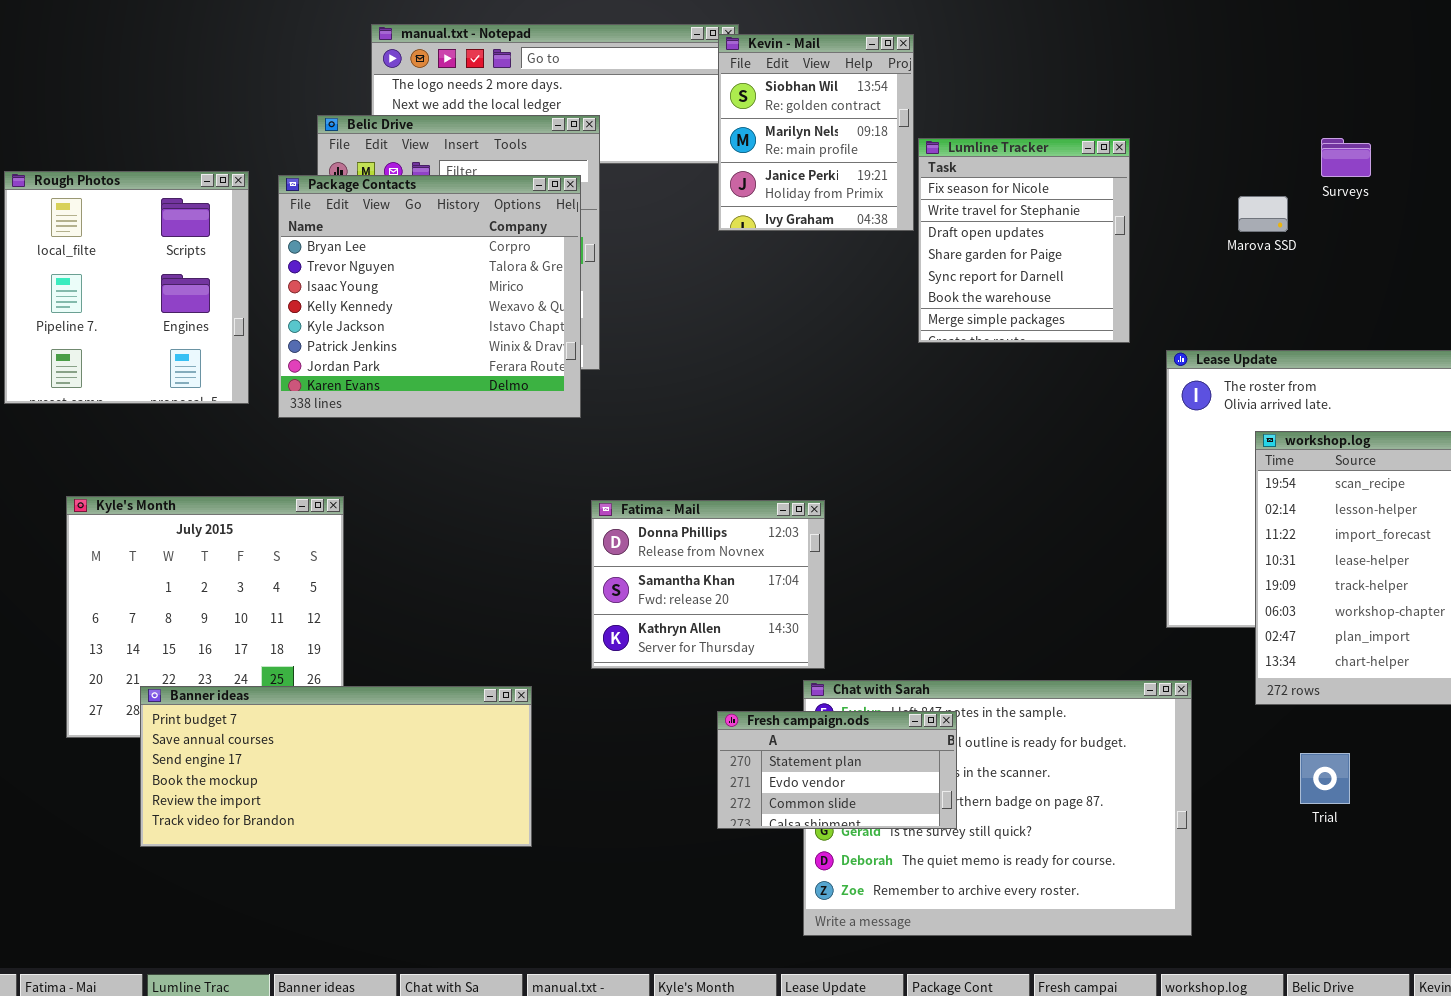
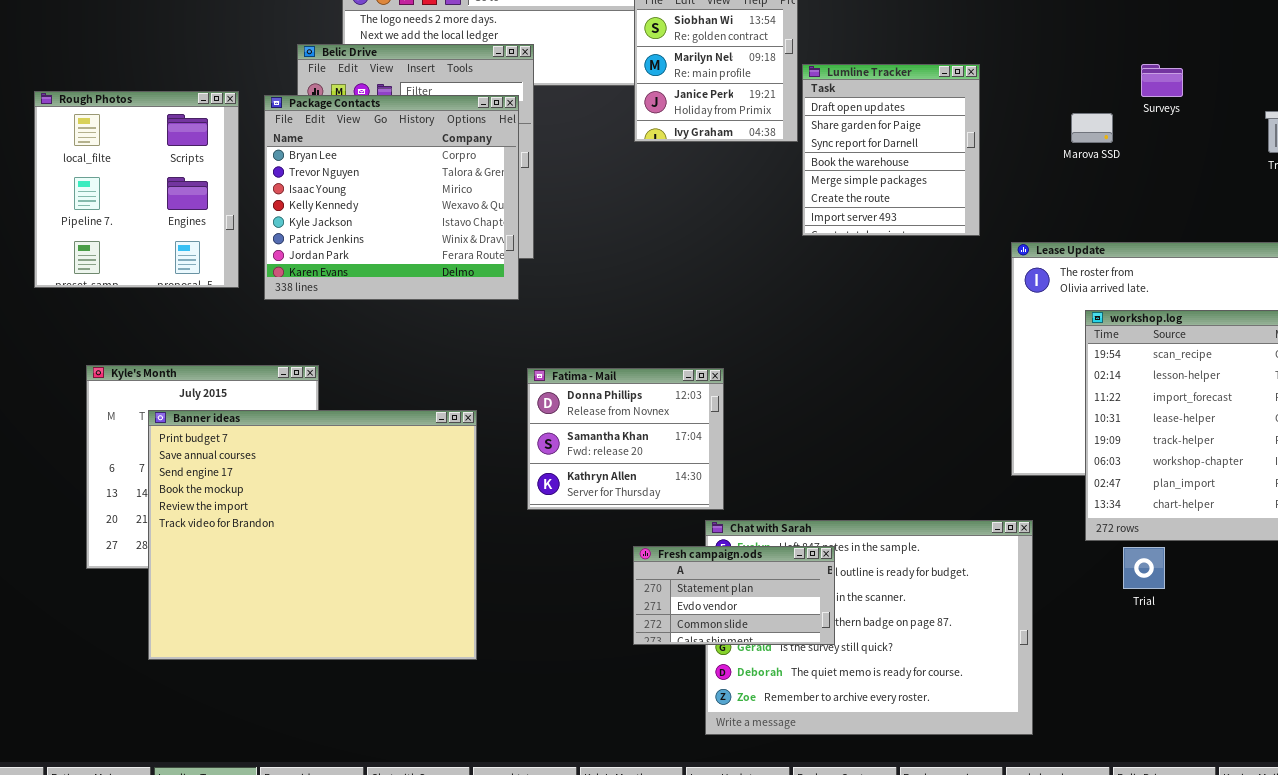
Lumline Tracker: [918,138,1130,343] -> [802,64,980,236], scrolled down 2 rows
Banner ideas: [140,686,532,847] -> [148,410,477,660], resized
Trial: [1300,753,1350,804] -> [1123,547,1165,589], moved

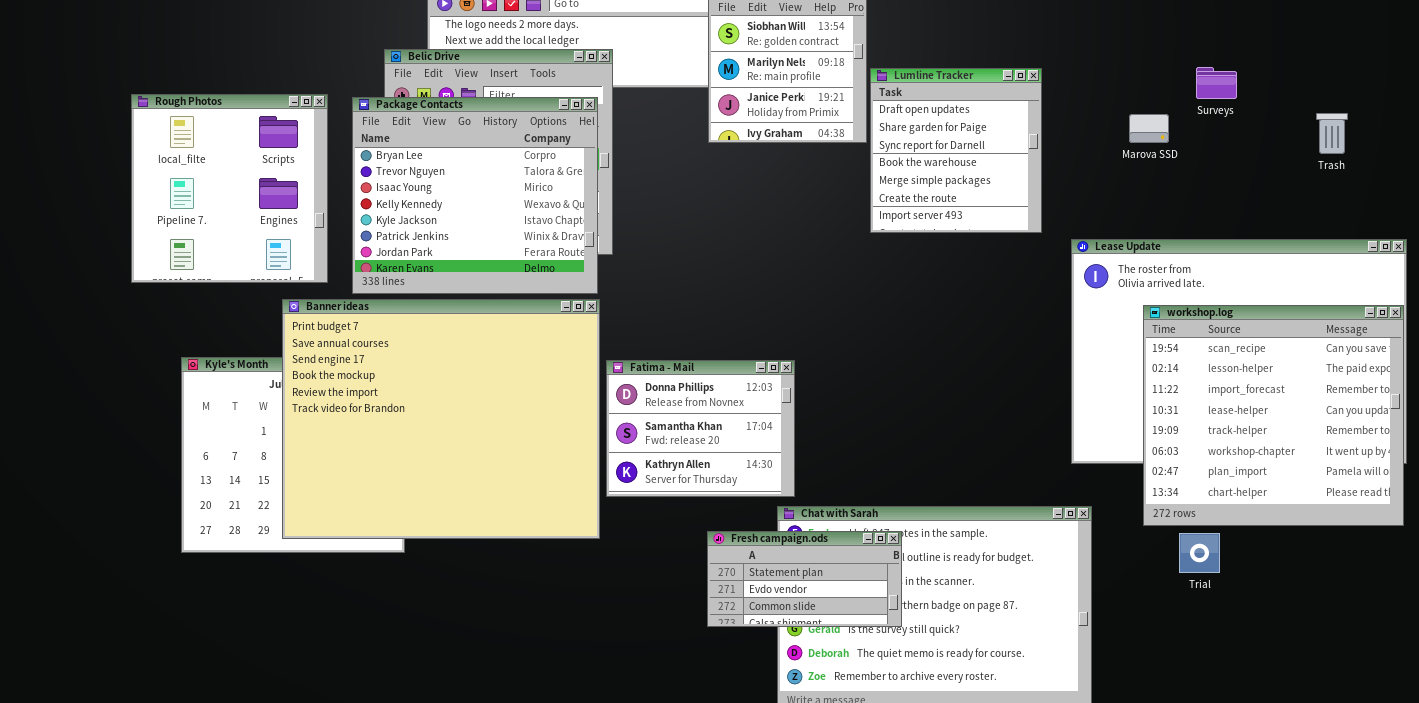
Banner ideas: [148,410,477,660] -> [282,299,600,539], moved

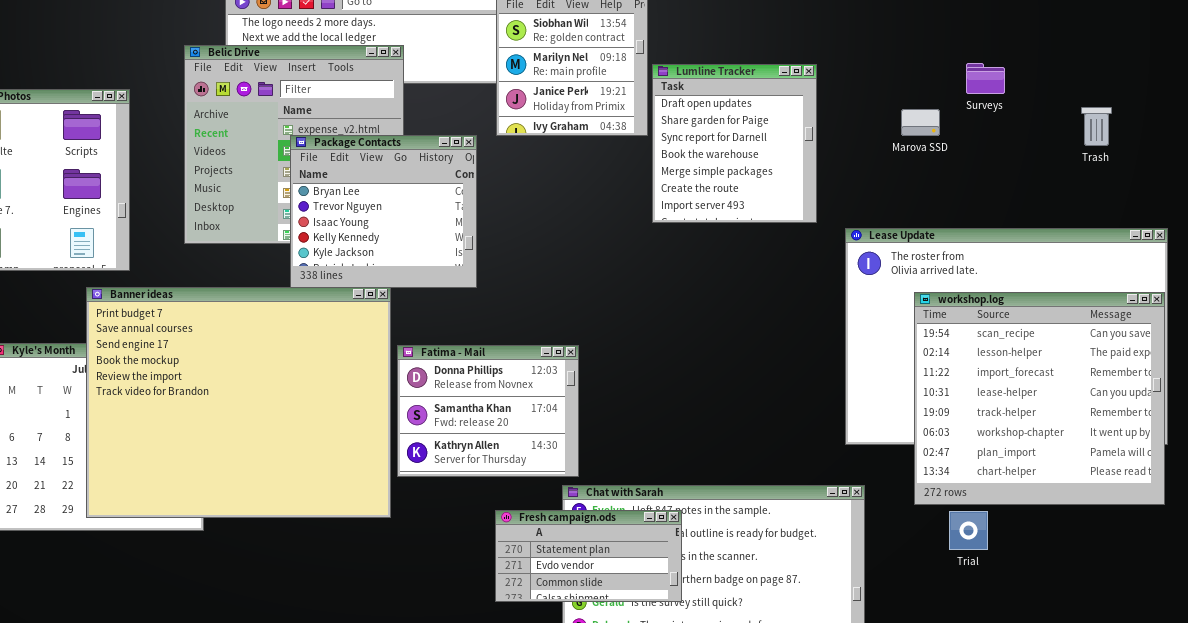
Package Contacts: [352,97,598,294] -> [290,135,477,288], moved, resized

